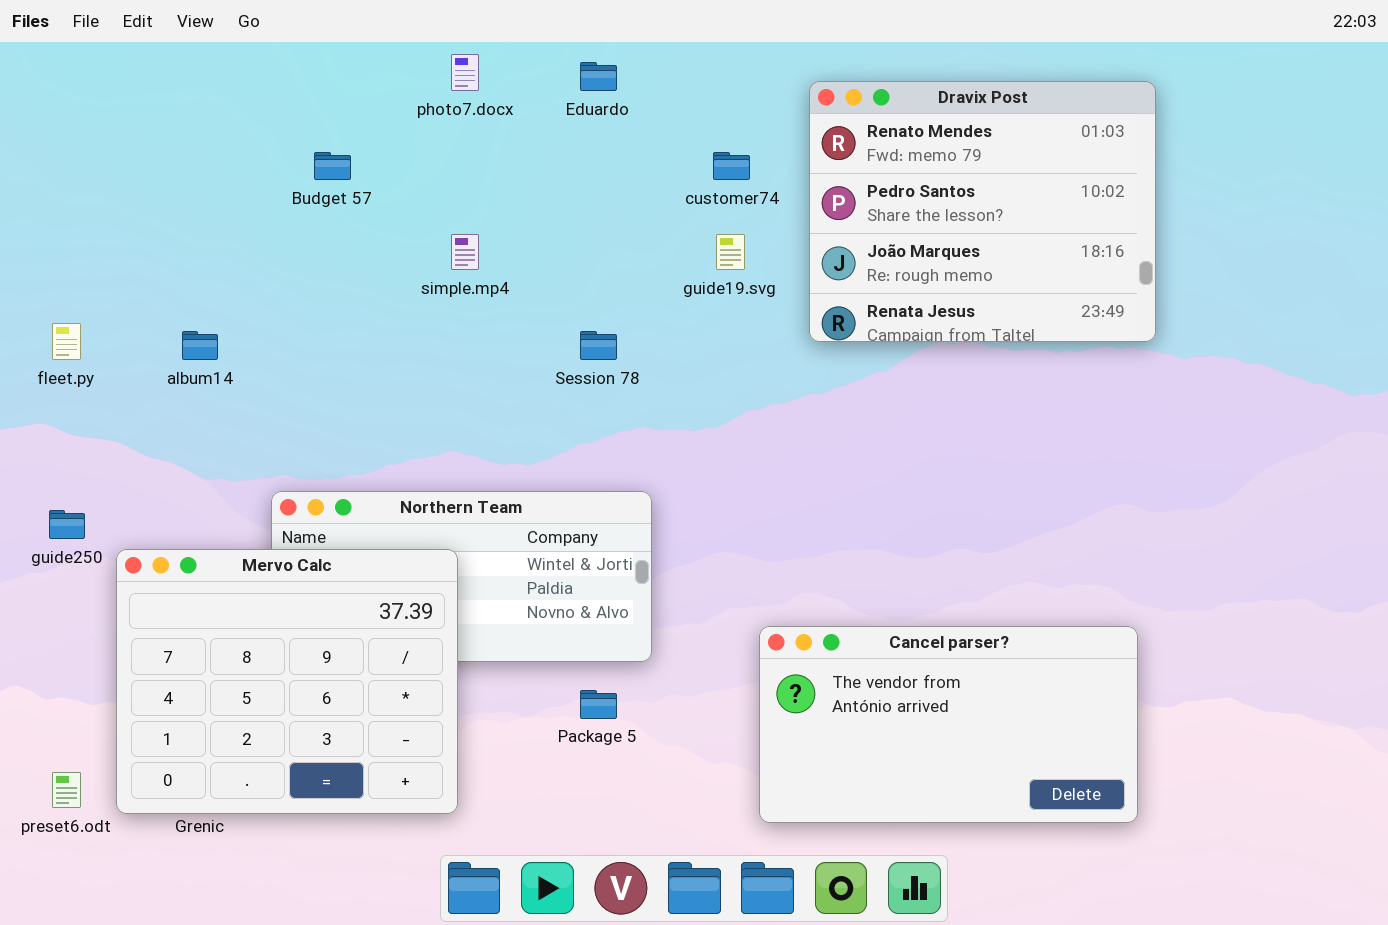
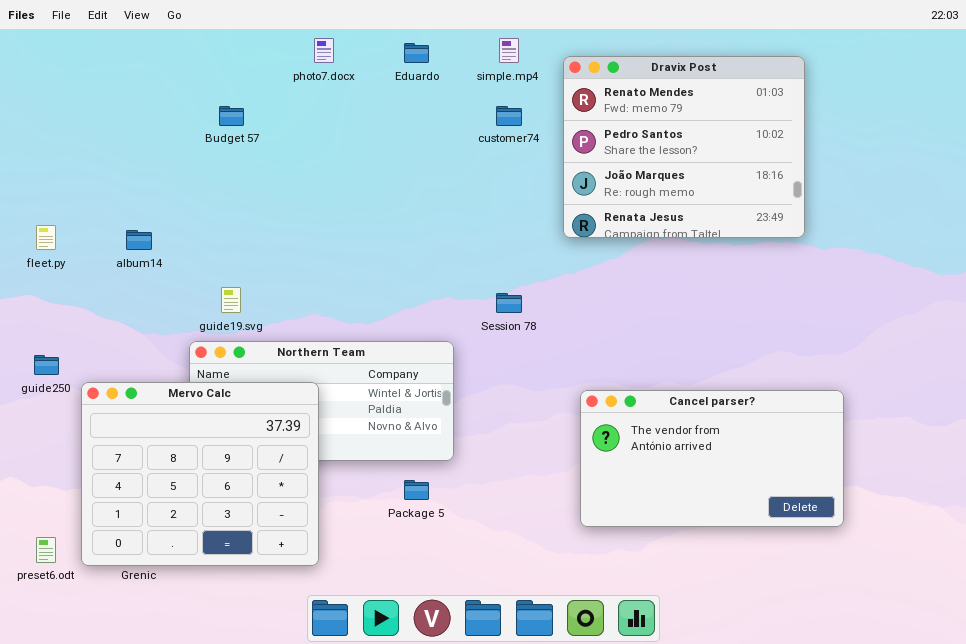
simple.mp4: [451,234,479,270] -> [499,38,519,63], moved
guide19.svg: [716,234,745,270] -> [221,287,241,313], moved
Session 78: [580,331,617,360] -> [496,293,522,313], moved
Cancel parser?: [759,626,1138,823] -> [580,390,844,527], moved

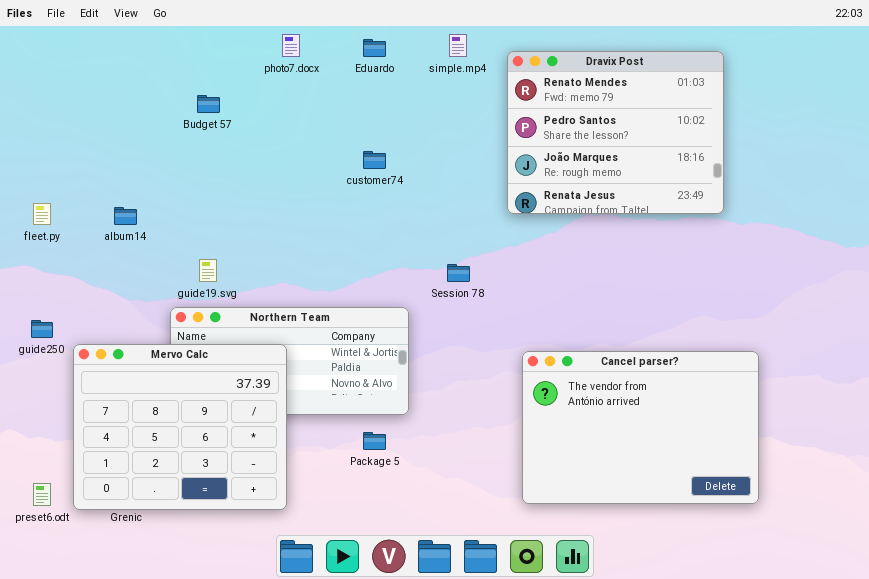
customer74: [496,106,522,126] -> [363,151,386,169], moved
Cancel parser?: [580,390,844,527] -> [522,351,759,504], resized

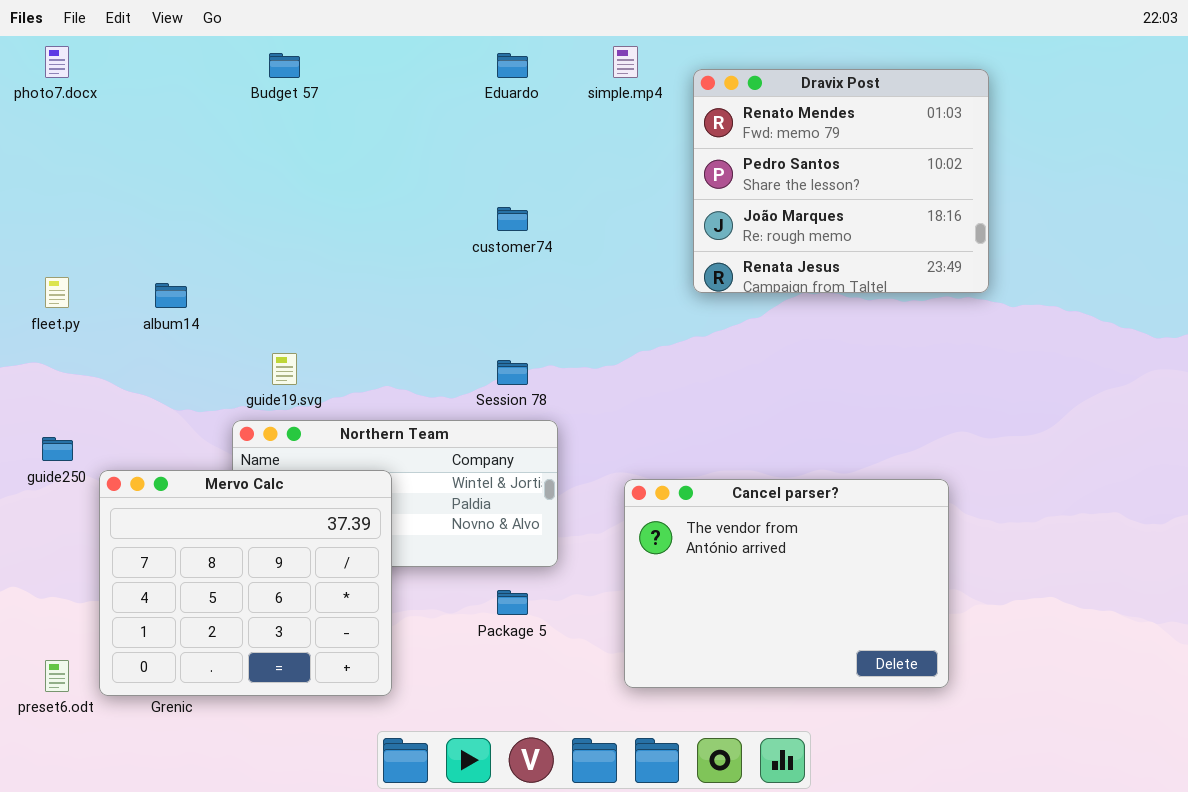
photo7.docx: [282,34,300,57] -> [45,46,69,78], moved
Budget 57: [197,95,220,113] -> [269,53,300,78], moved
Session 78: [447,264,470,282] -> [497,360,528,385], moved
Cancel parser?: [522,351,759,504] -> [624,479,949,688], moved

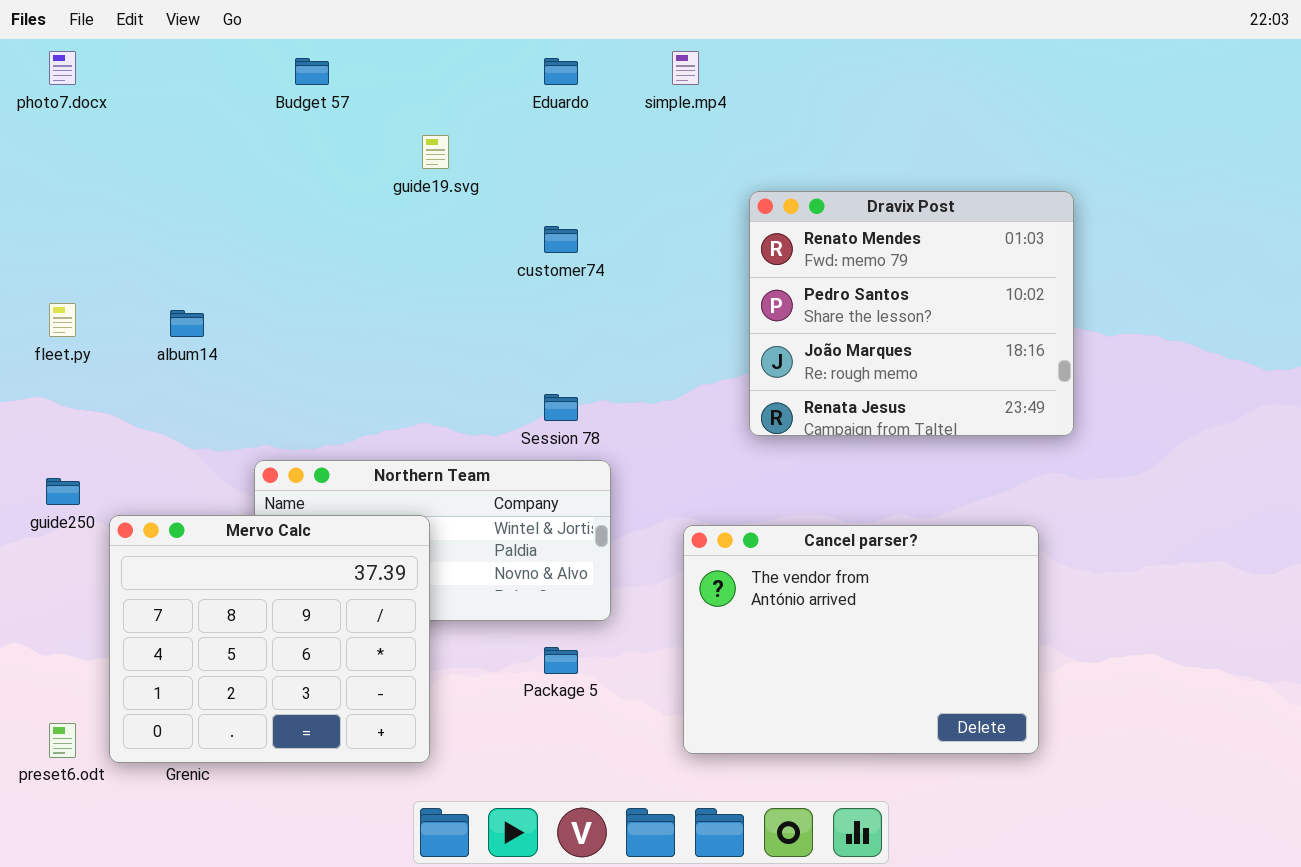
Dravix Post: [693,69,989,293] -> [749,191,1074,436], moved
guide19.svg: [272,353,297,385] -> [422,135,449,169], moved

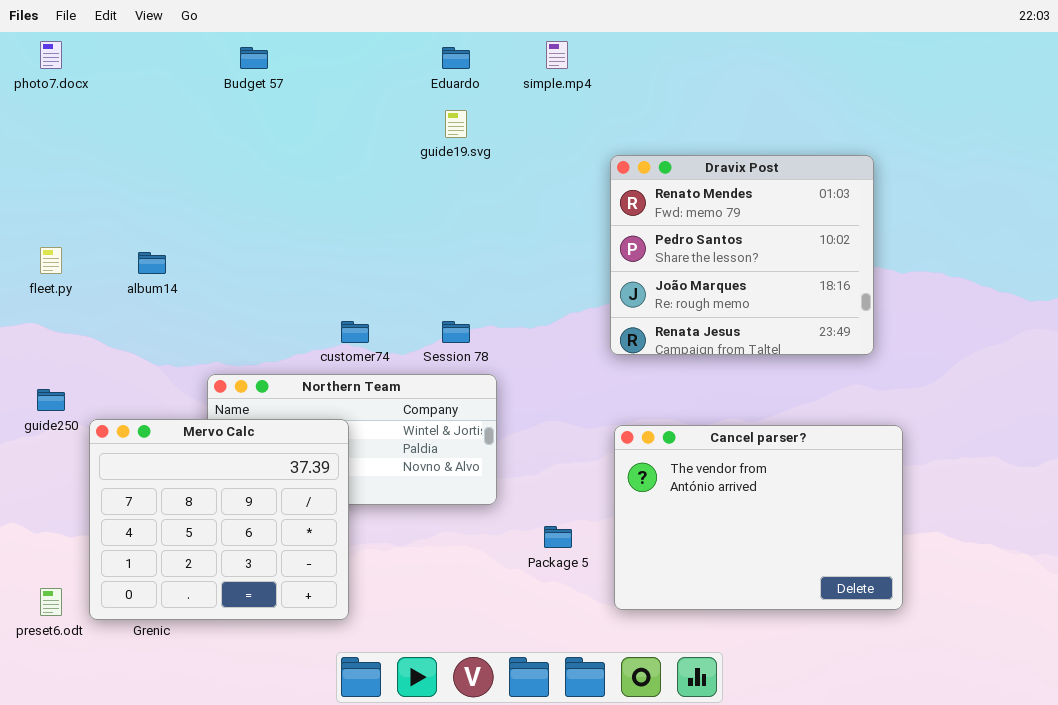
guide19.svg: [422,135,449,169] -> [445,110,467,138], moved
customer74: [544,226,578,253] -> [341,321,369,343], moved
Cancel parser?: [683,525,1039,754] -> [614,425,903,610], moved
Package 5: [544,647,578,674] -> [544,526,572,548], moved

